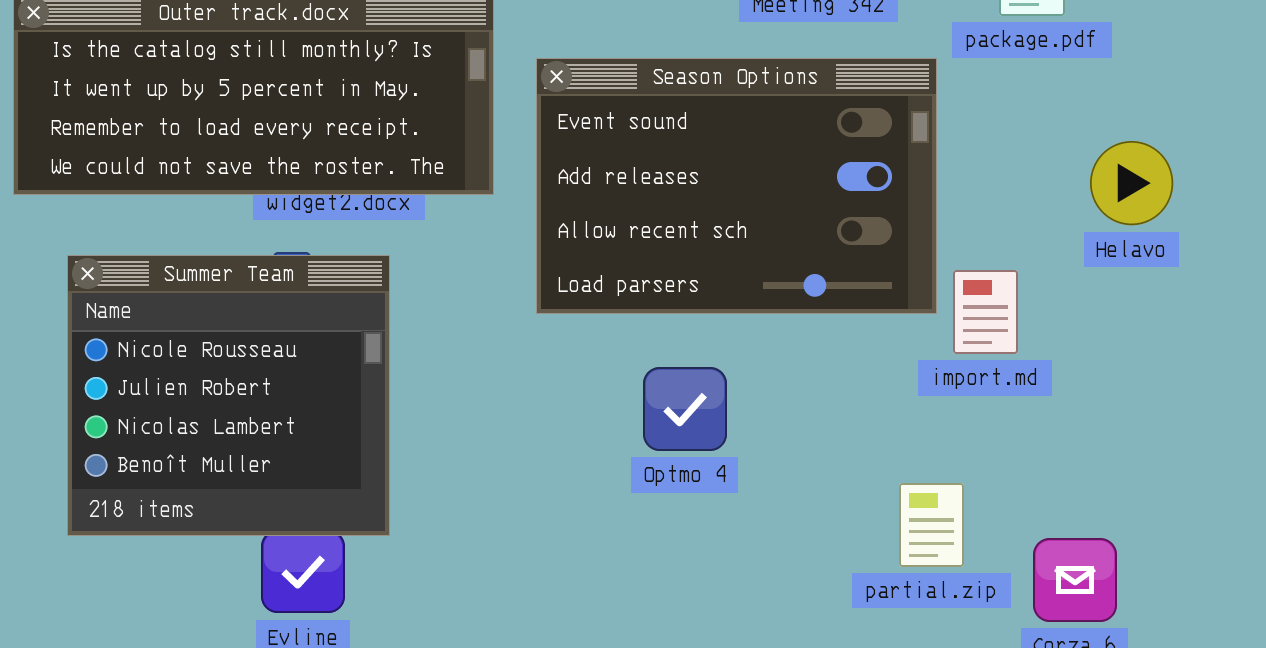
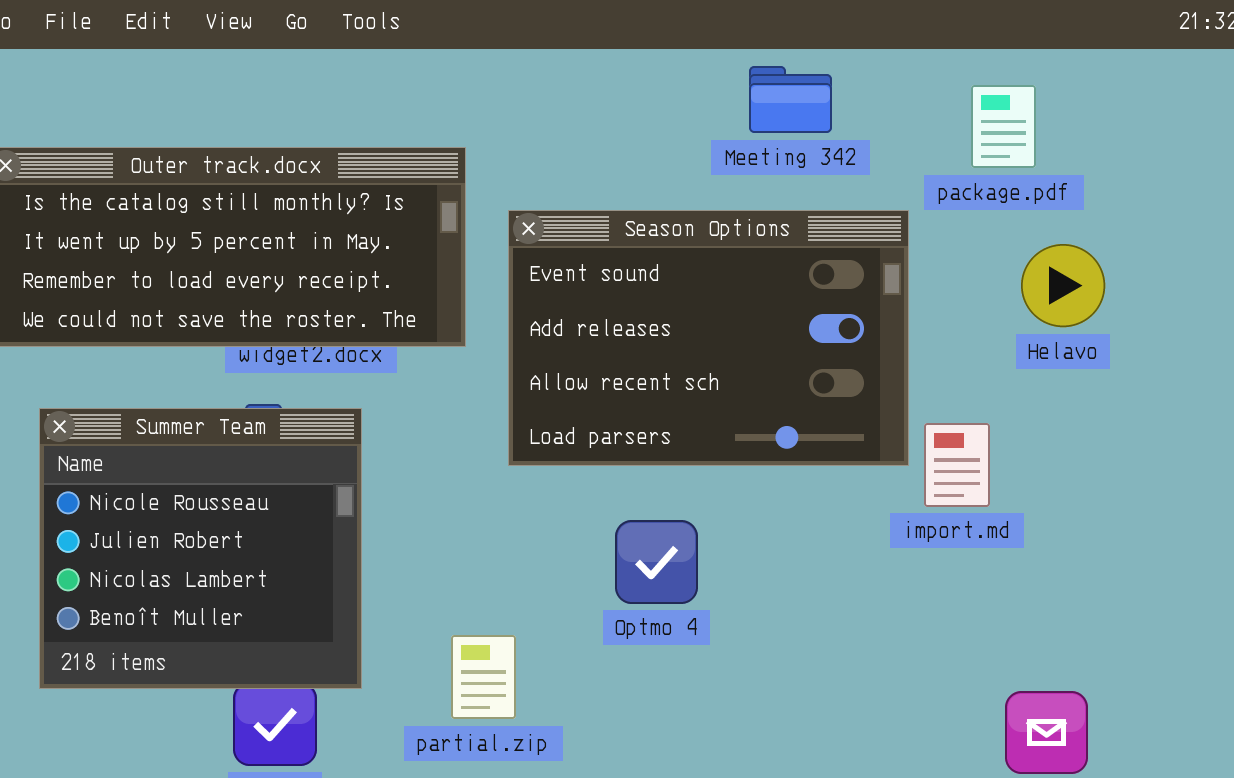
Helavo: [1090,141,1173,225] -> [1021,244,1105,327], moved
partial.zip: [899,483,964,567] -> [451,635,516,719], moved

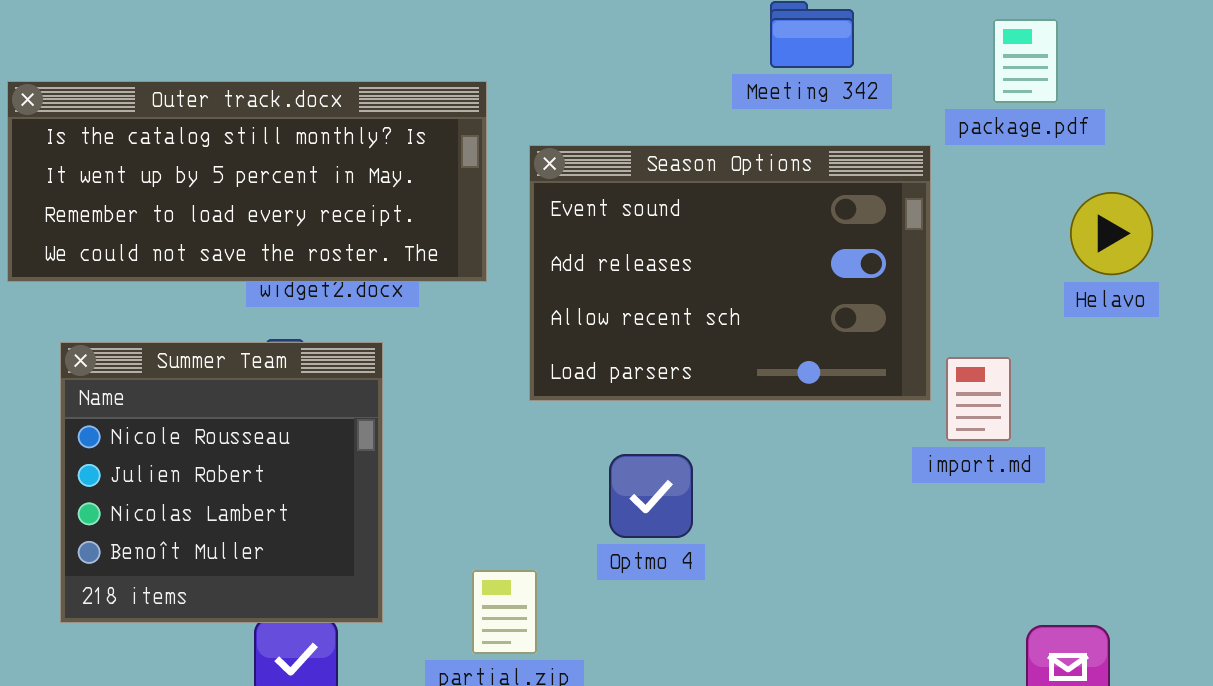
Helavo: [1021,244,1105,327] -> [1070,192,1153,275], moved
Optmo 4: [615,520,698,604] -> [609,454,693,538], moved

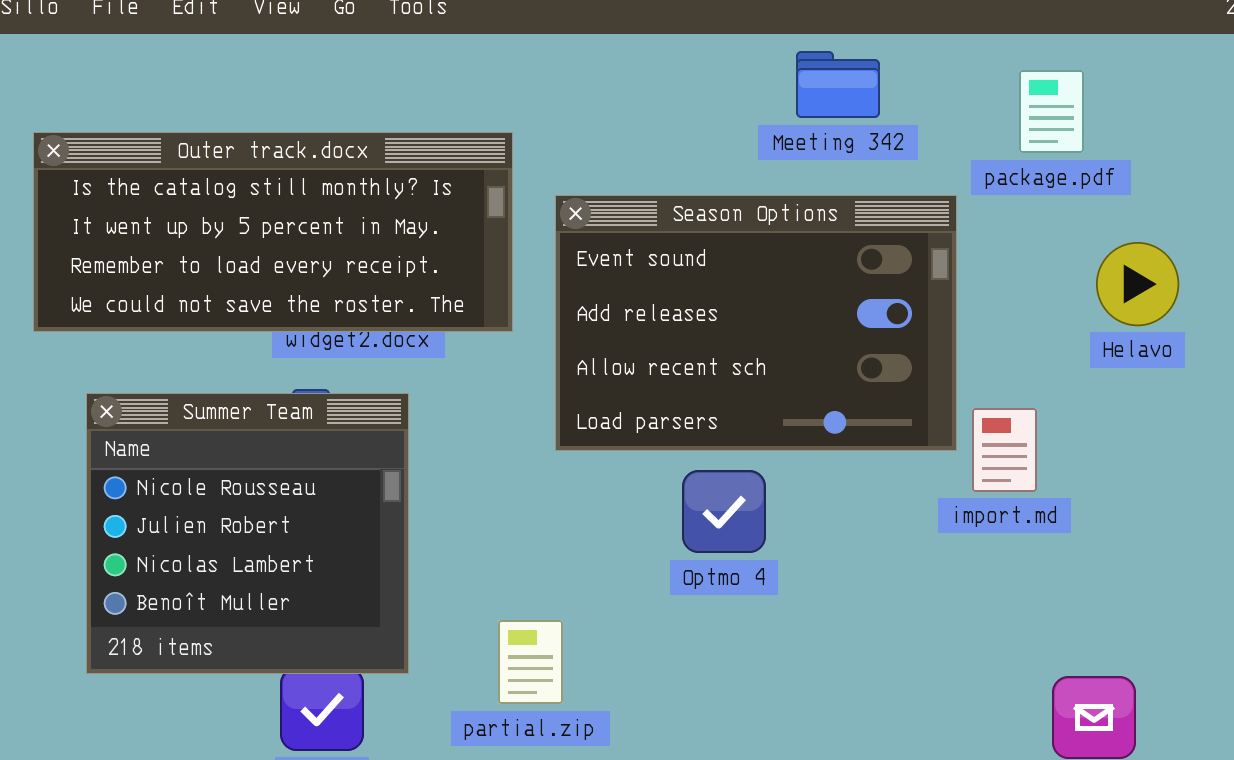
Optmo 4: [609,454,693,538] -> [682,470,766,553], moved

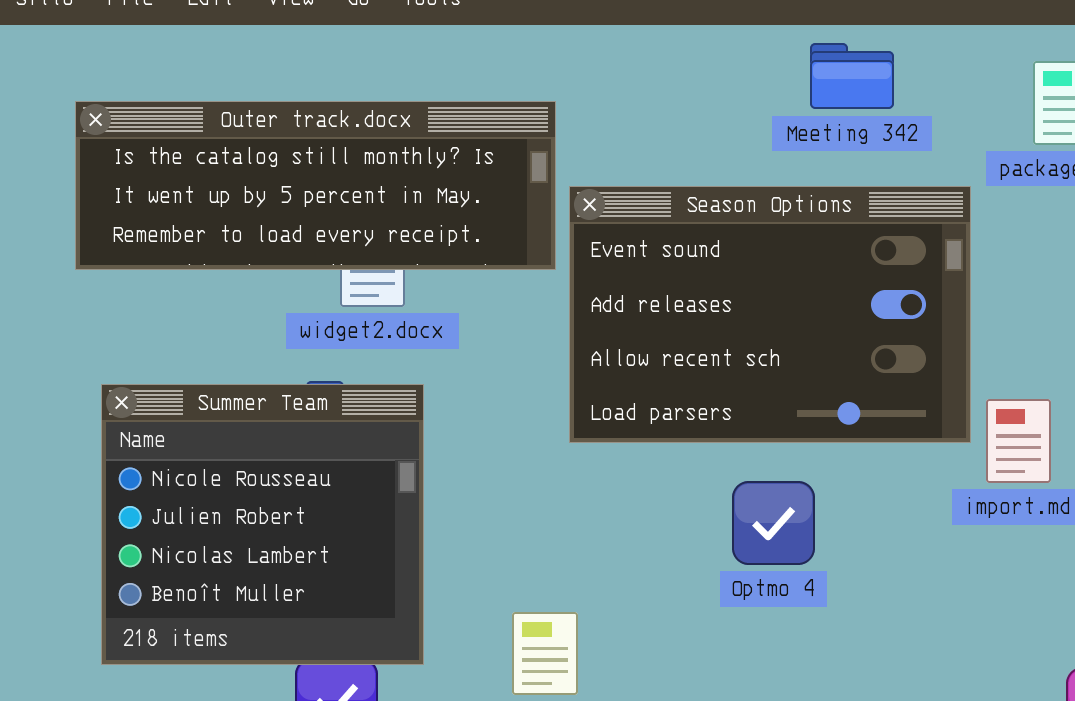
Outer track.docx: [33,132,513,332] -> [75,101,556,270], moved, resized
Optmo 4: [682,470,766,553] -> [732,481,815,565], moved

